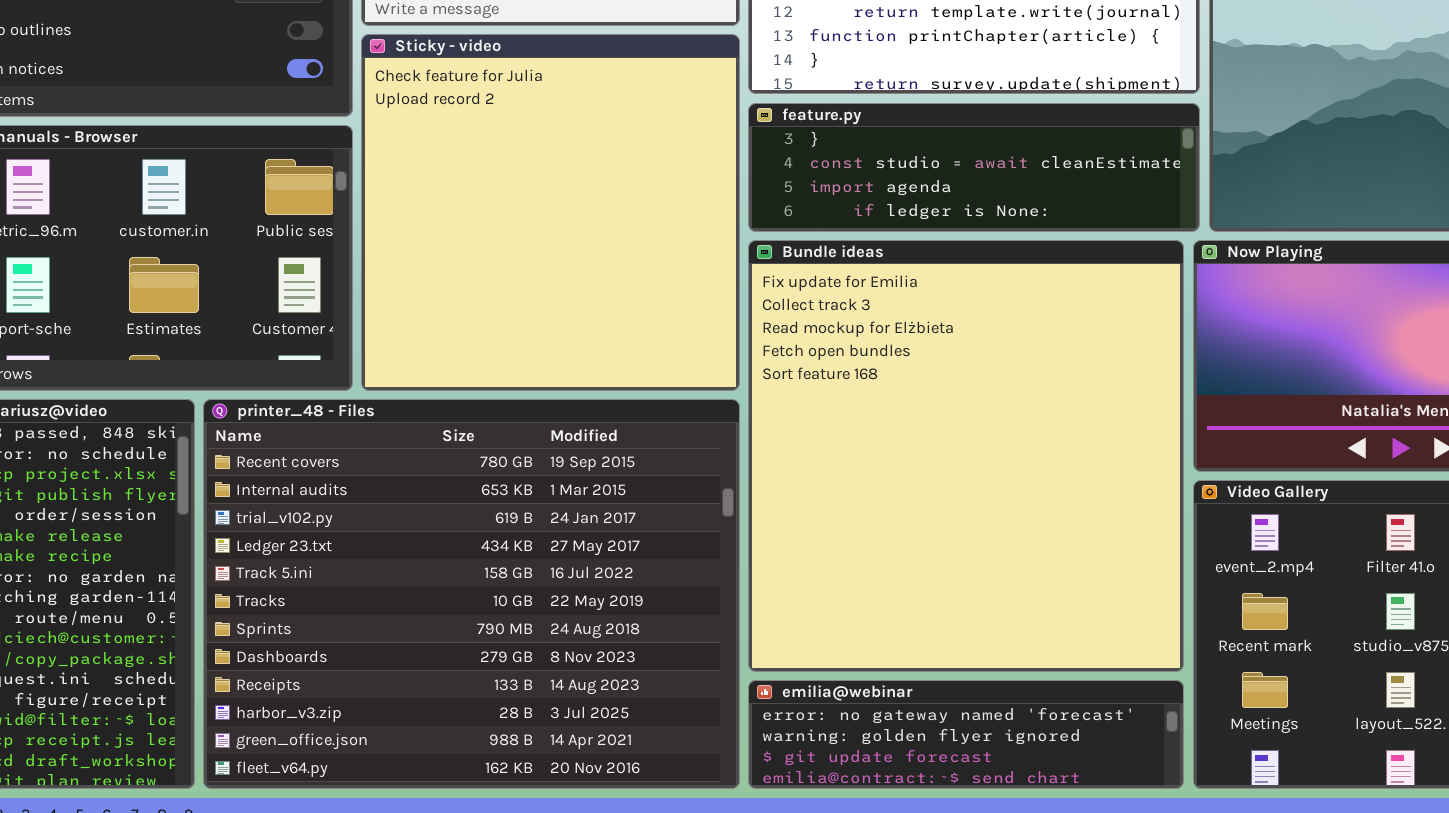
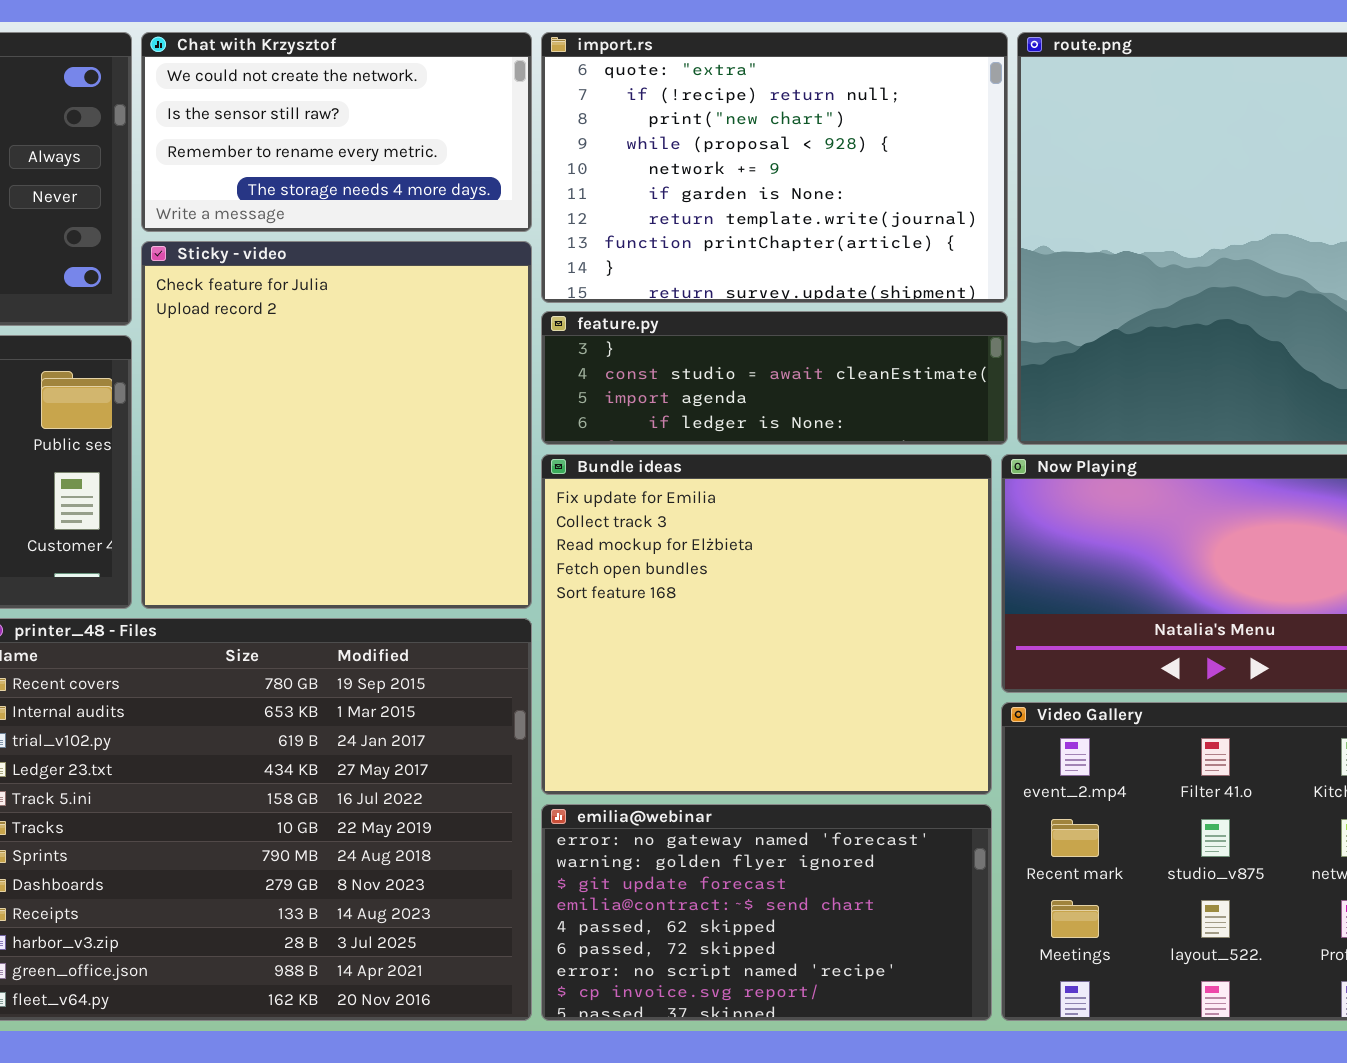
Bundle ideas: [748,240,1184,672] -> [541,454,992,795], resized
emilia@webinar: [748,680,1184,789] -> [541,804,992,1021], resized

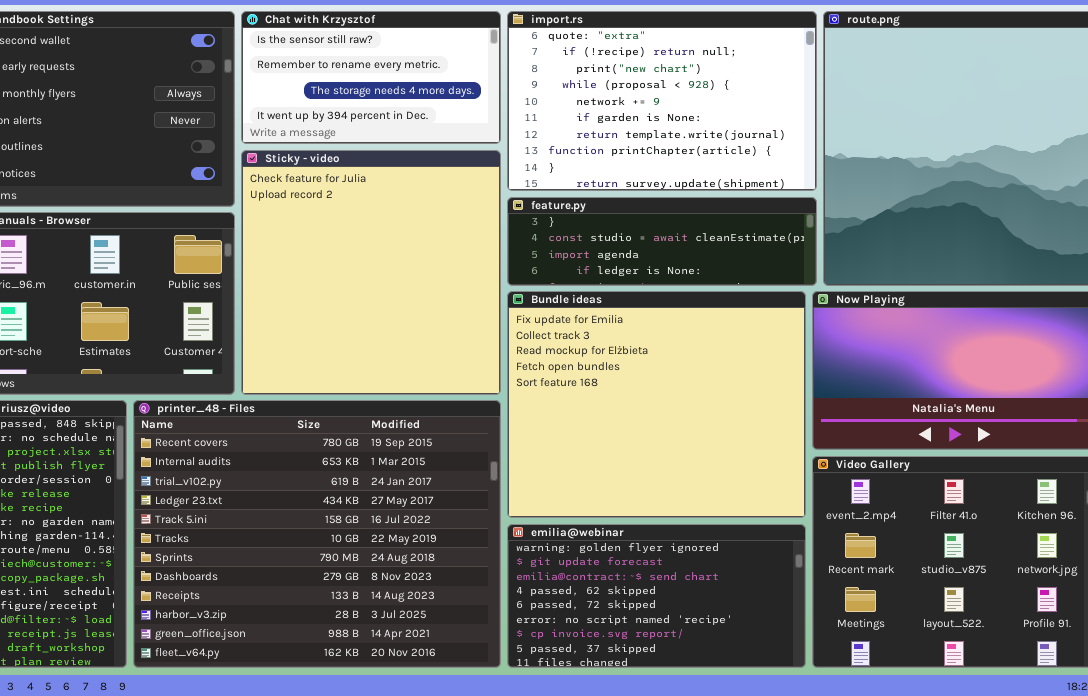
Chat with Krzysztof: [141,32,532,232] -> [241,11,501,144], scrolled down 1 row
emilia@webinar: [541,804,992,1021] -> [507,524,806,668], scrolled down 1 row

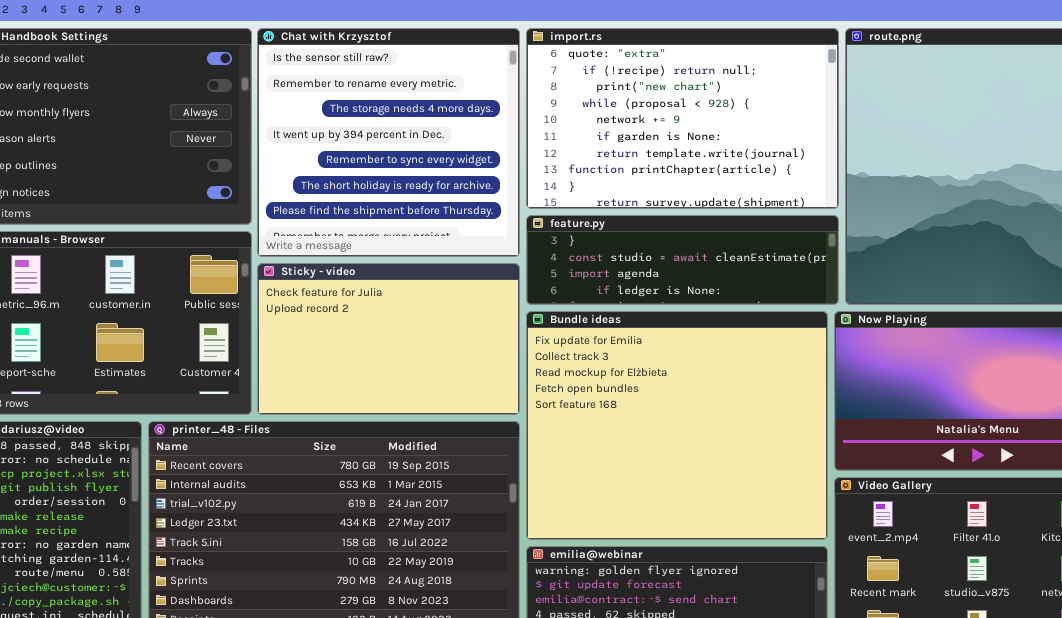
Chat with Krzysztof: [241,11,501,144] -> [257,28,520,257], resized
Sticky - video: [241,150,501,395] -> [257,263,520,415], resized

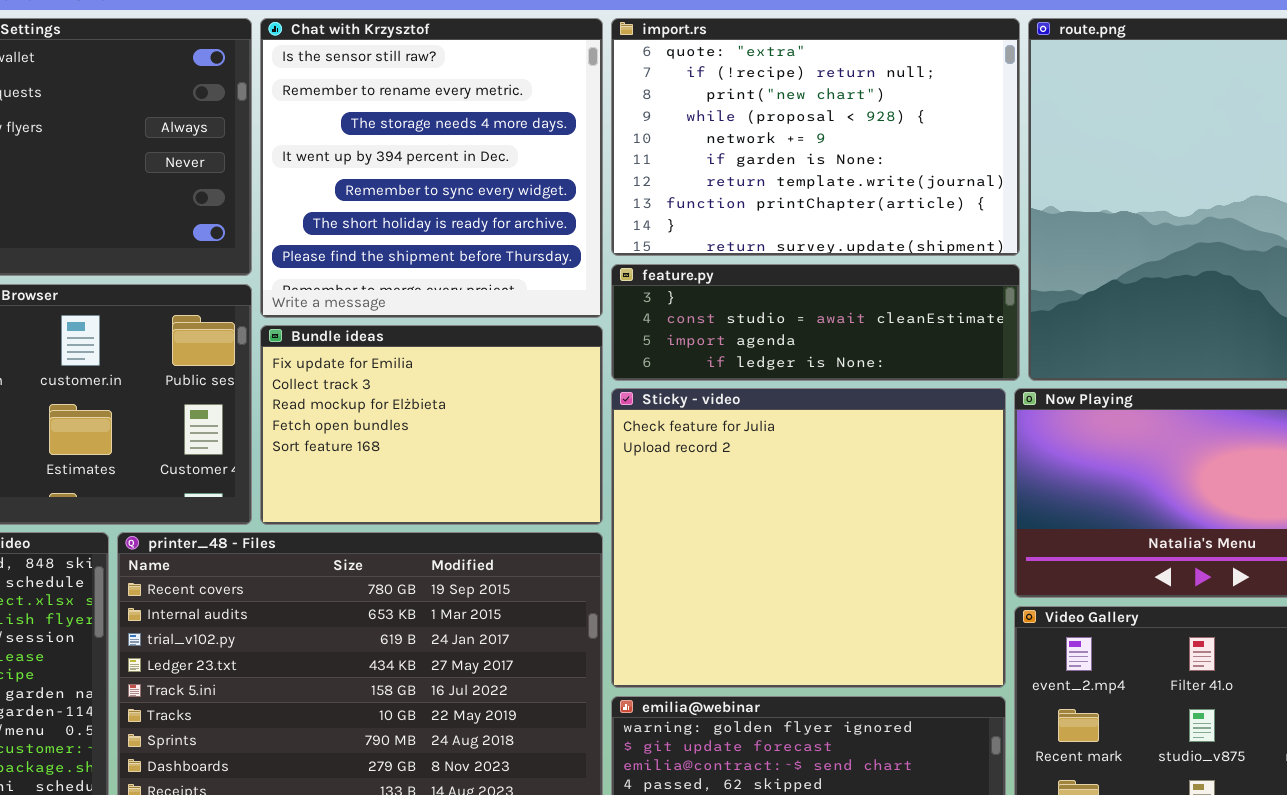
Sticky - video: [257,263,520,415] -> [611,388,1006,688], moved, resized
Bundle ideas: [526,311,828,540] -> [260,325,603,525], moved, resized

